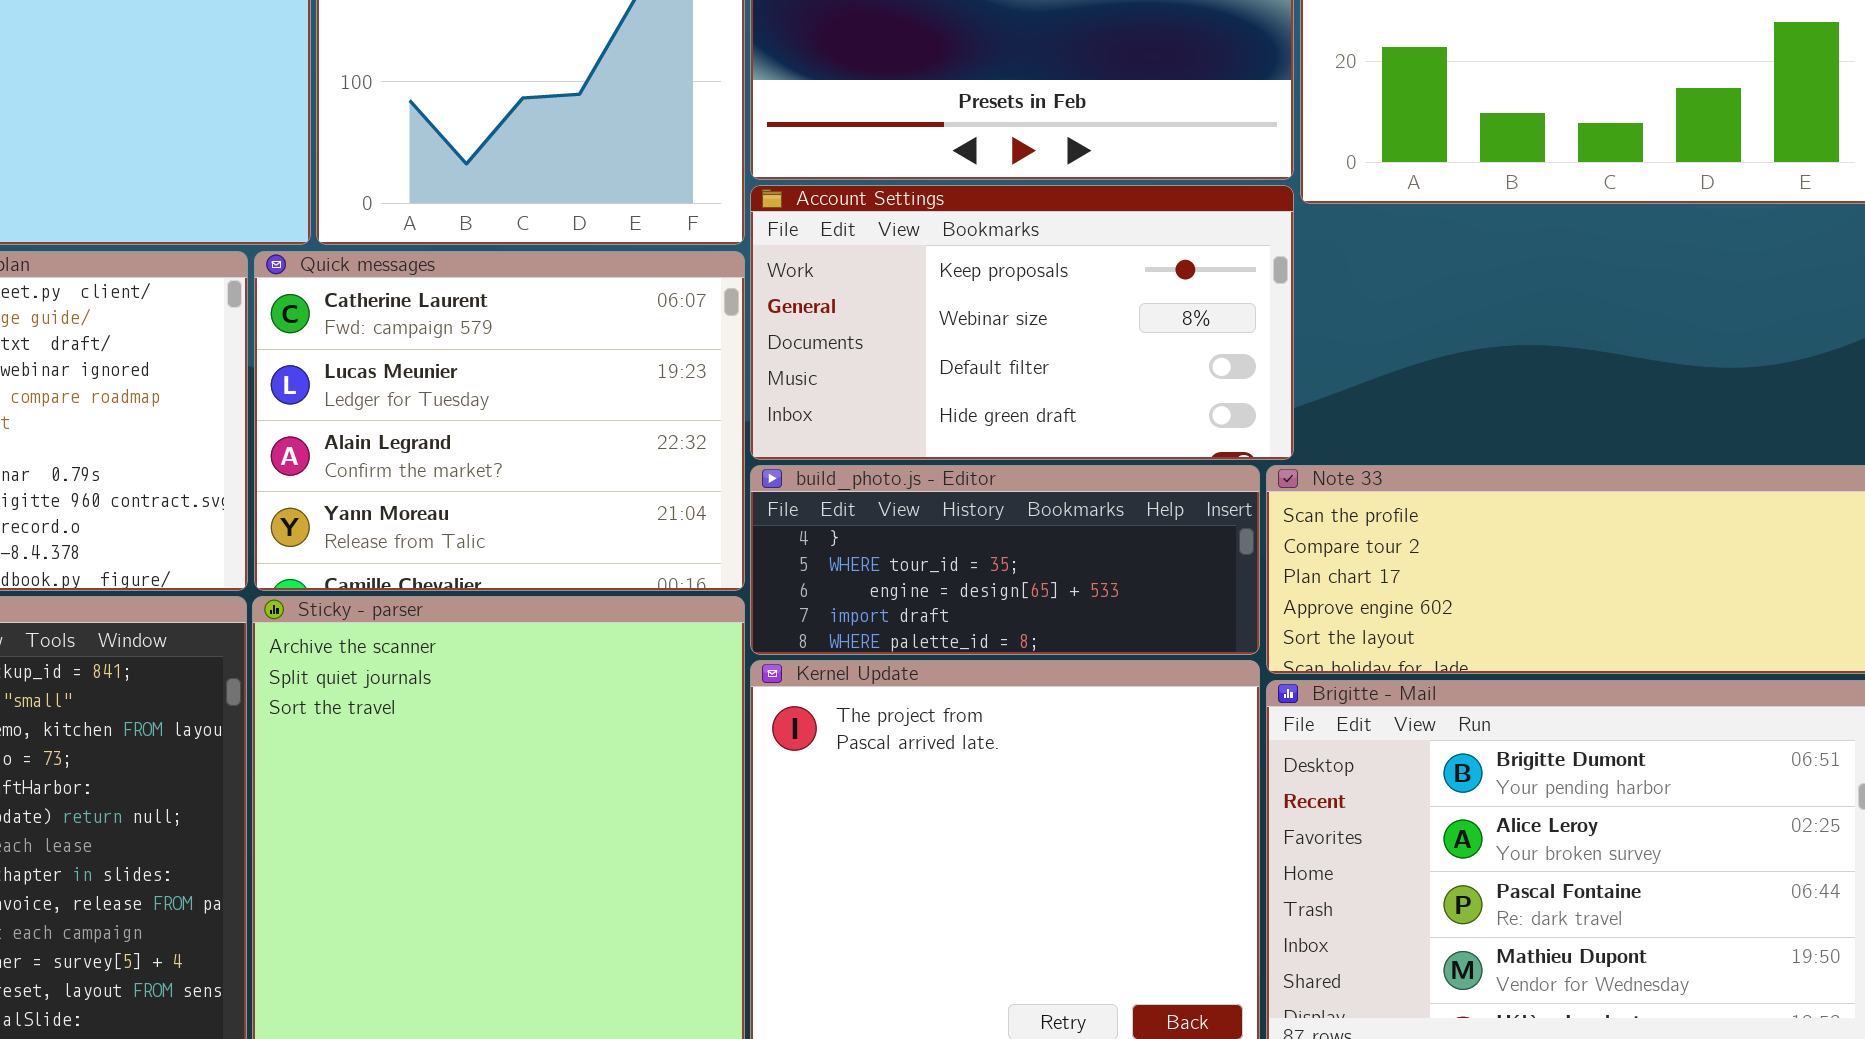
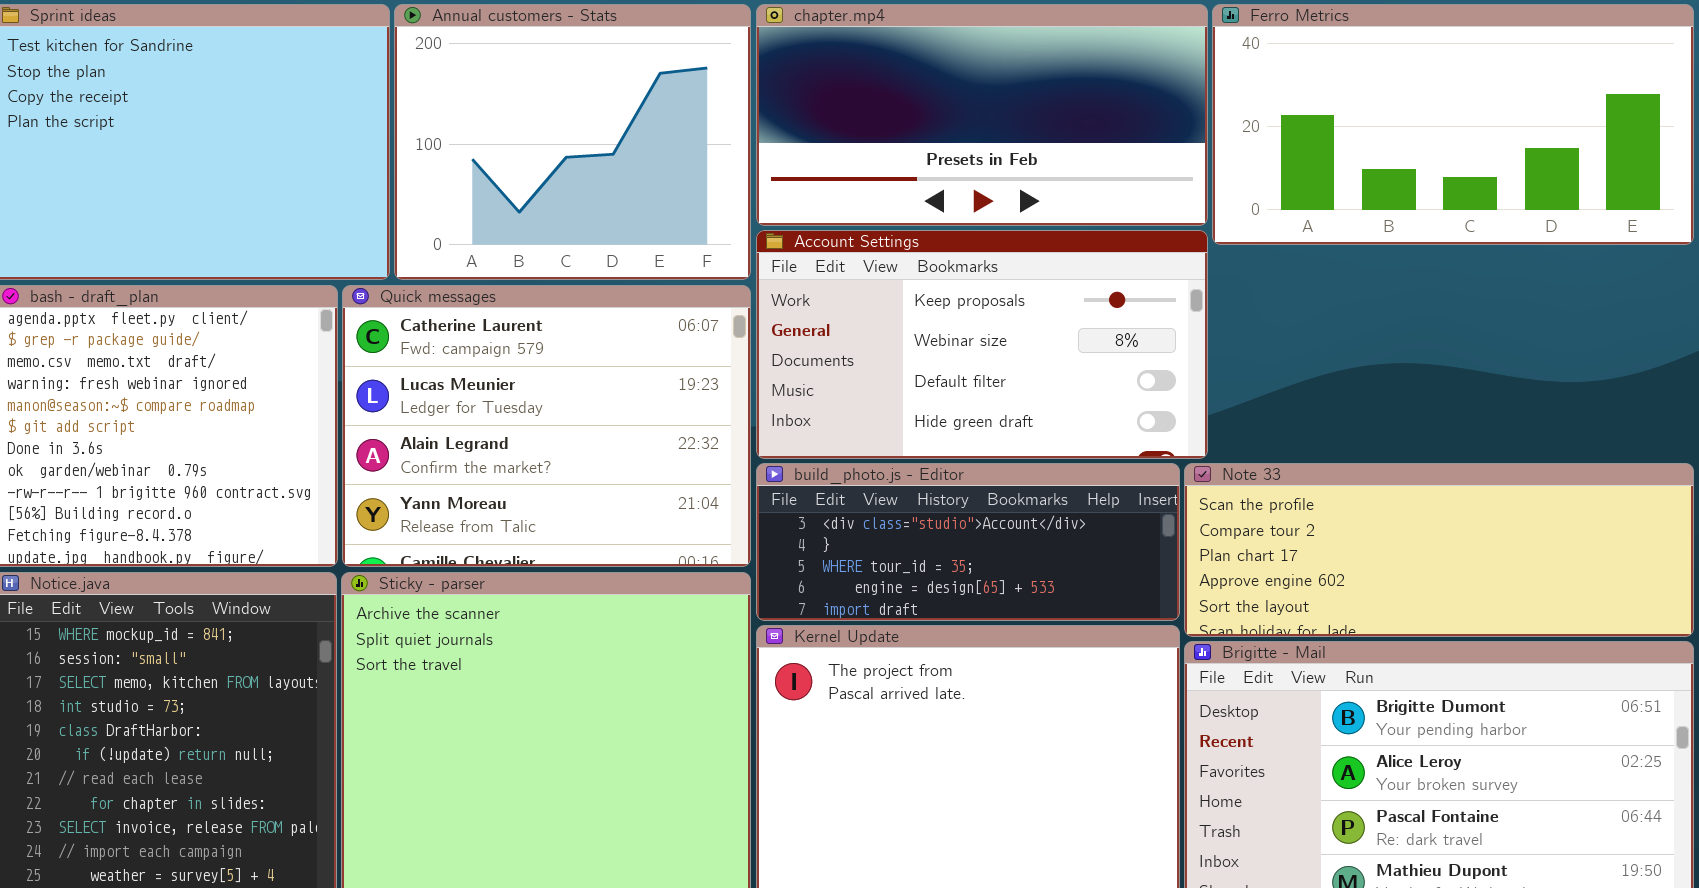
build_photo.js - Editor: [750,465,1260,655] -> [756,463,1180,621], scrolled up 1 row

